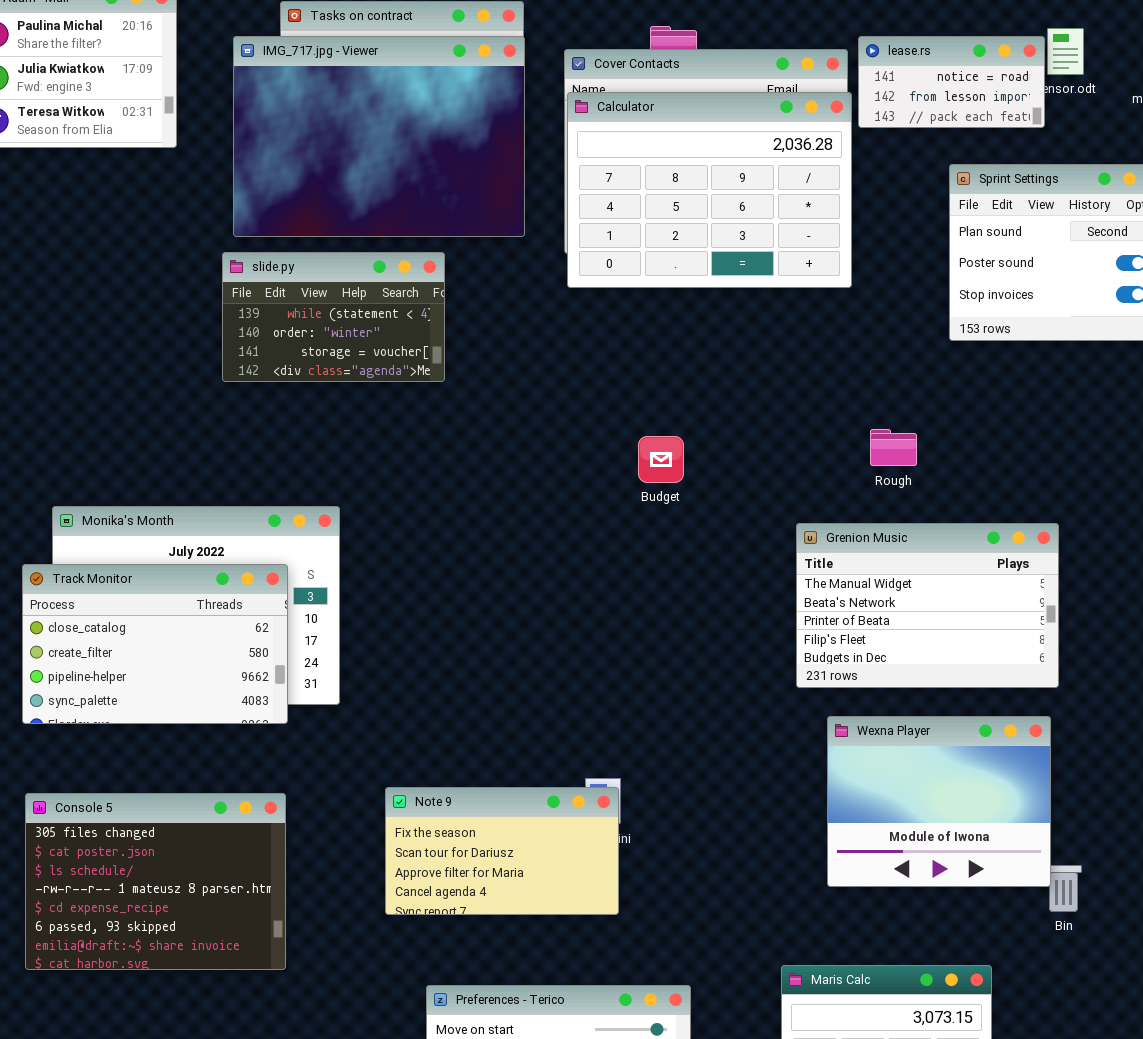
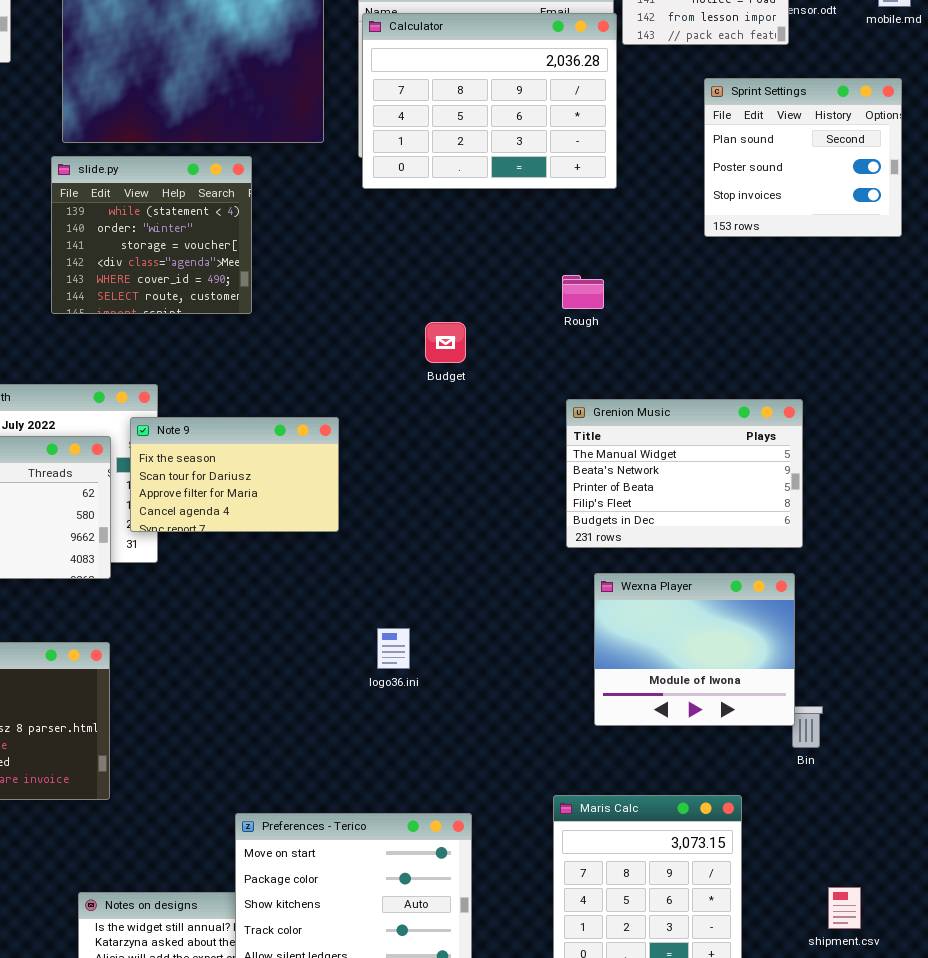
slide.py: [222,252,445,382] -> [51,156,252,314], resized
Rough: [870,429,917,466] -> [562,275,604,309], moved
Note 9: [385,787,619,915] -> [130,417,339,532], moved

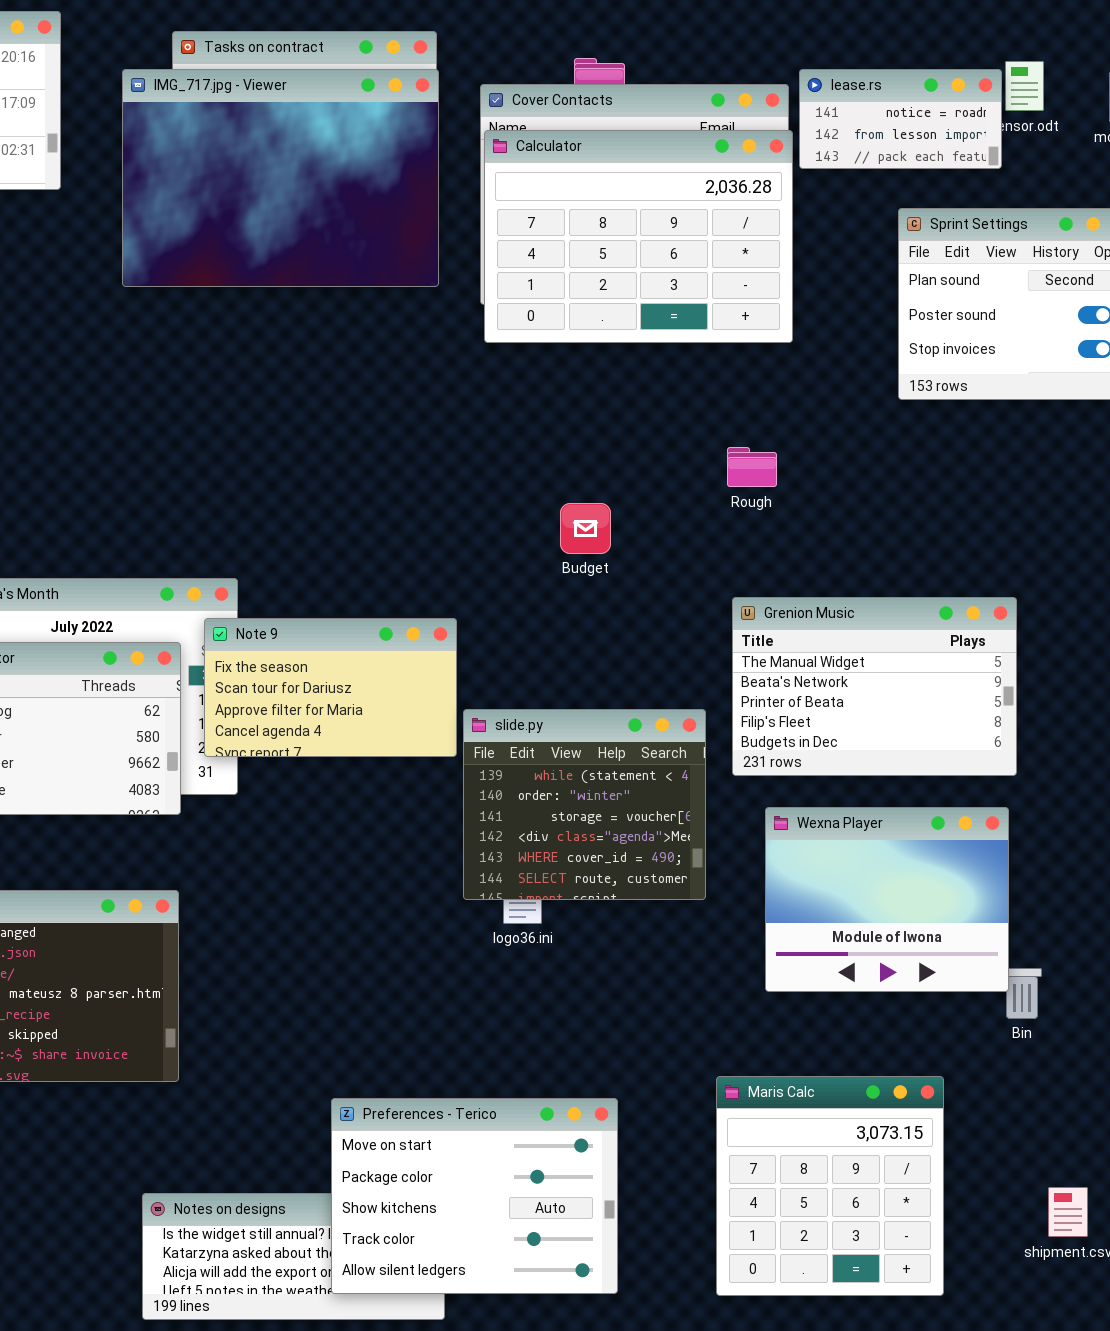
slide.py: [51,156,252,314] -> [463,709,706,900], moved

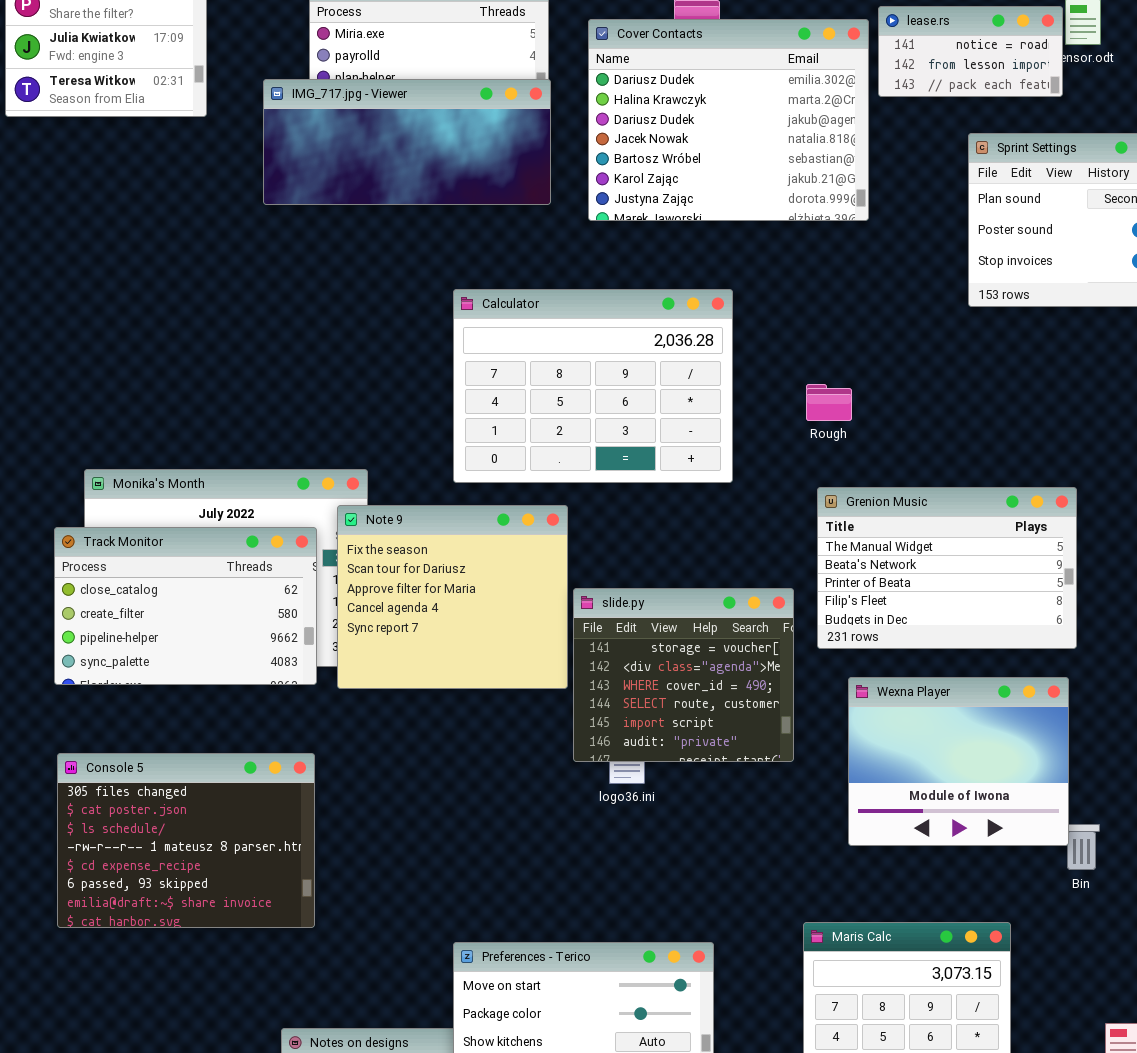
IMG_717.jpg - Viewer: [122,69,439,287] -> [263,79,551,205], resized
Calculator: [484,130,793,343] -> [453,289,733,483], moved
Rough: [727,447,777,487] -> [806,384,852,421], moved
Note 9: [204,618,457,757] -> [337,505,568,689], resized
slide.py: [463,709,706,900] -> [573,588,794,762], scrolled down 2 rows

